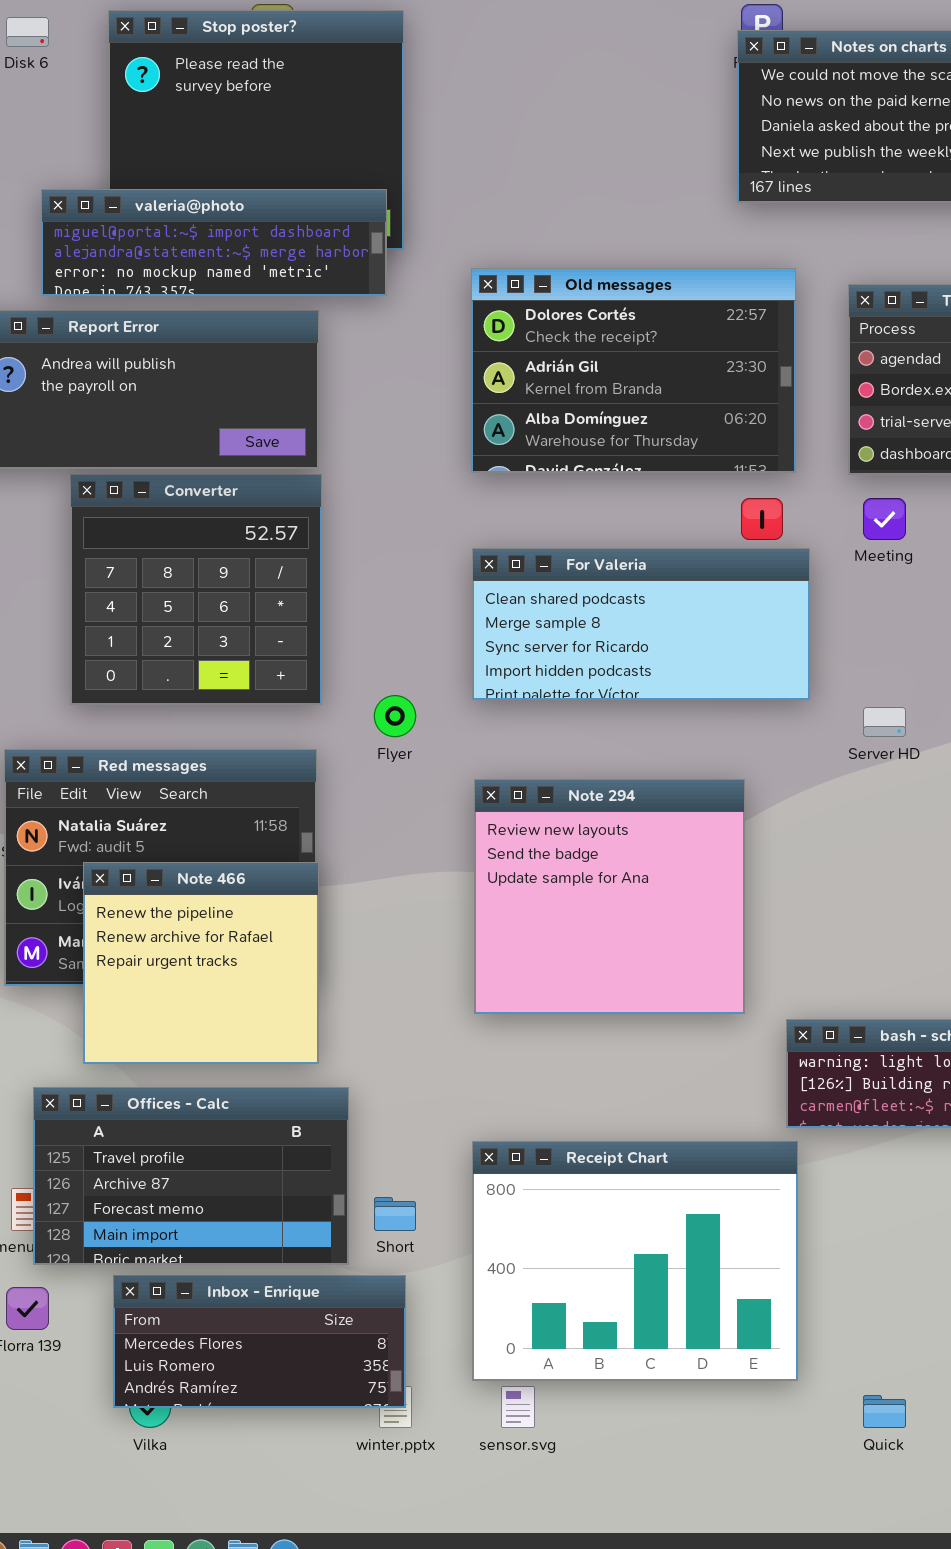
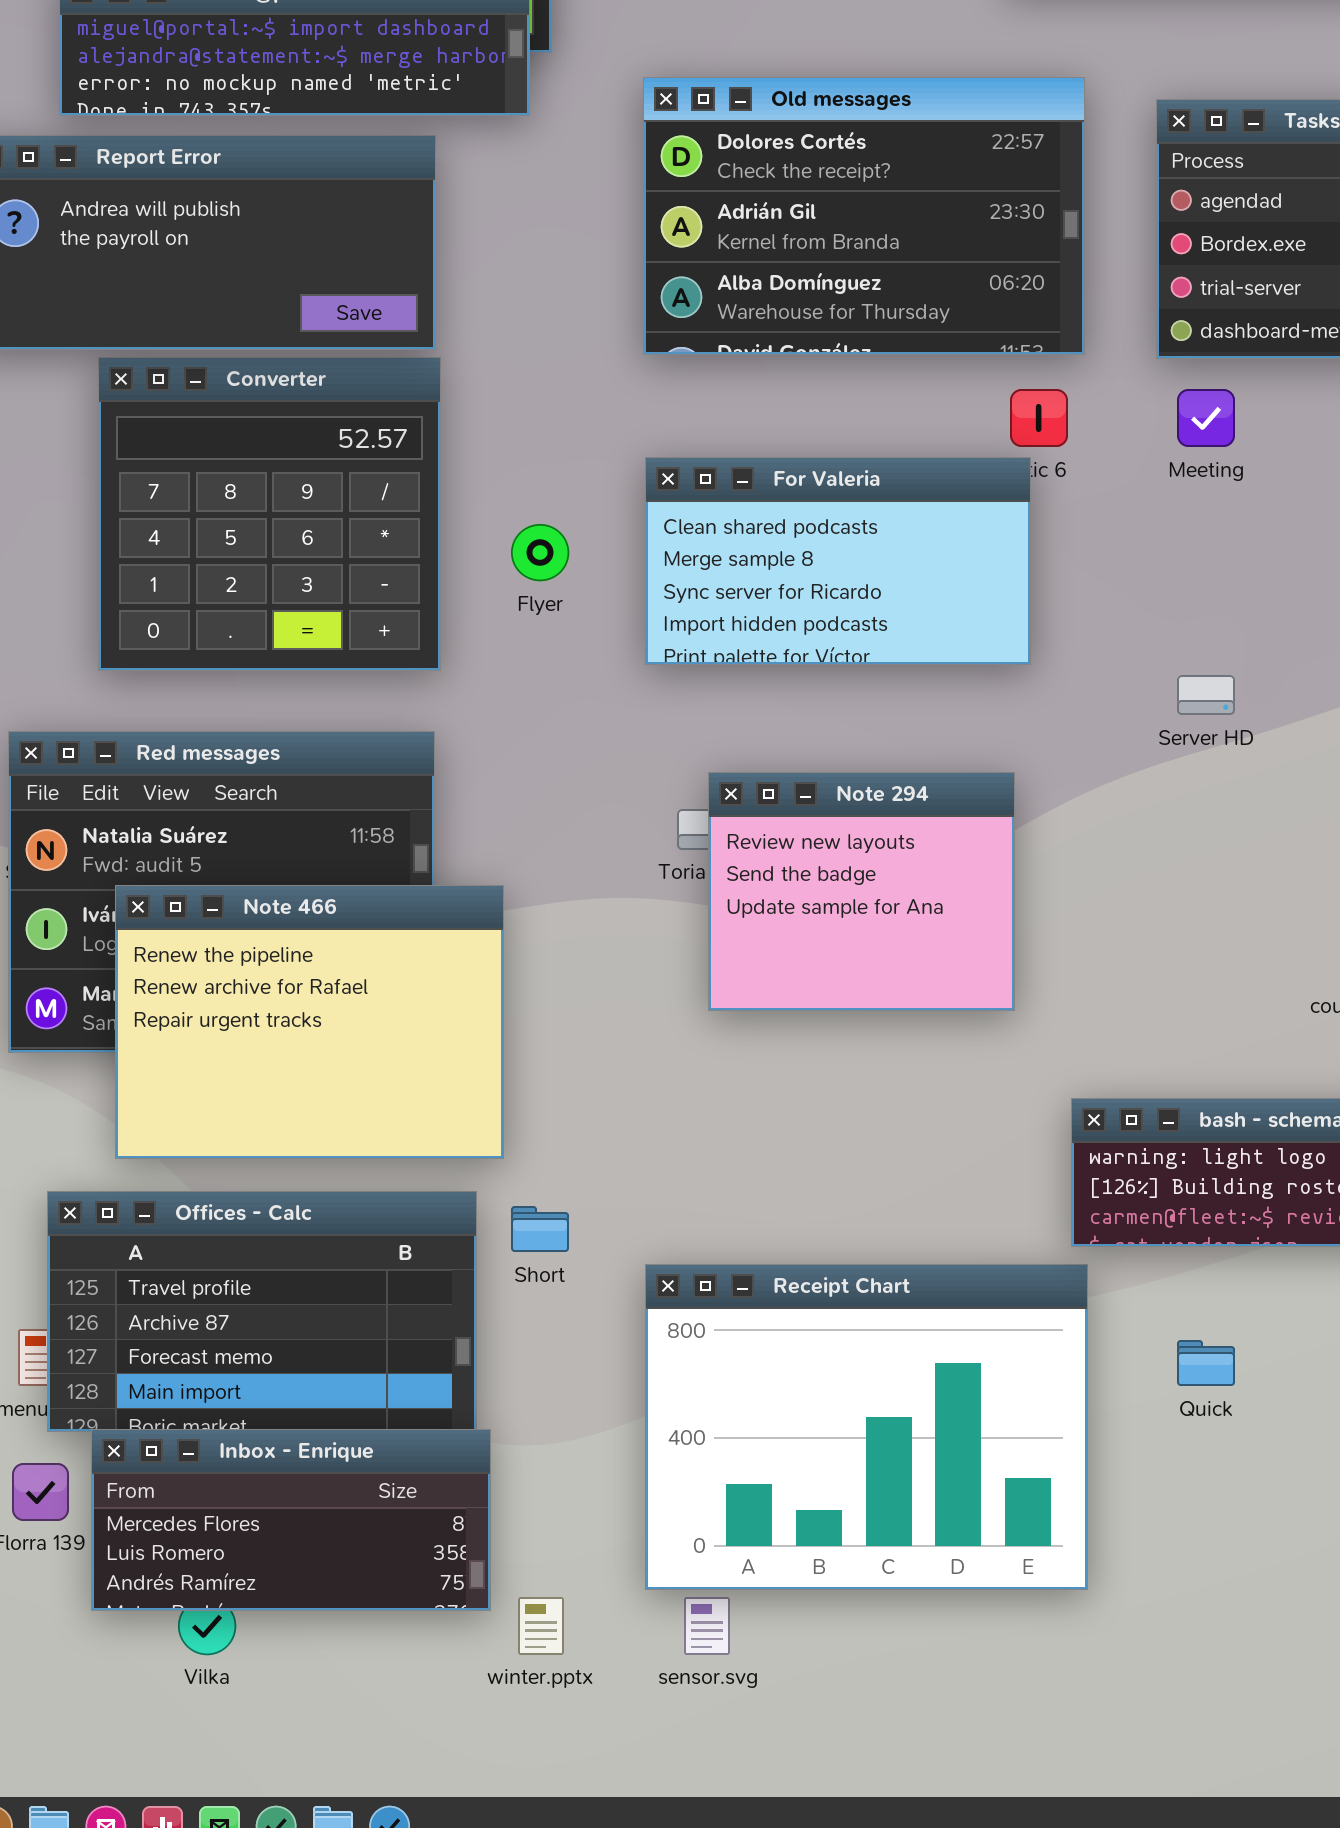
For Valeria: [472,548,810,700] -> [645,457,1031,665], resized
Flyer: [374,695,416,737] -> [511,524,569,581], moved
Note 294: [474,779,745,1014] -> [708,772,1015,1011], resized
Note 466: [83,862,319,1064] -> [115,885,504,1159], resized
Short: [374,1197,416,1231] -> [511,1206,569,1252], moved
Inbox - Enrique: [113,1275,406,1408] -> [91,1429,491,1611], moved
Quick: [863,1395,906,1428] -> [1177,1340,1235,1386], moved

